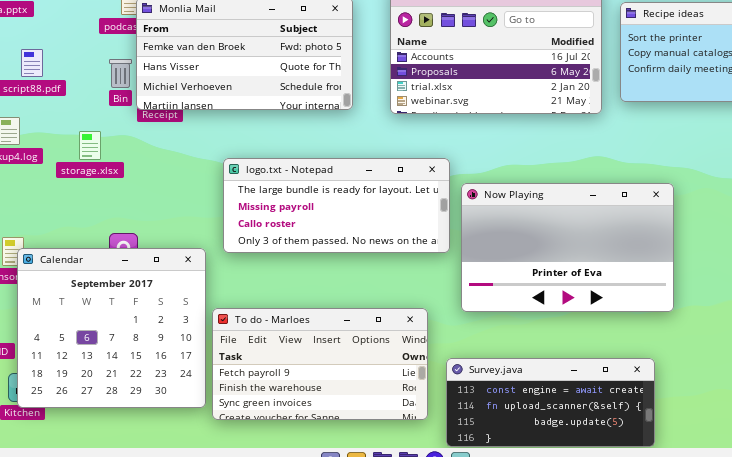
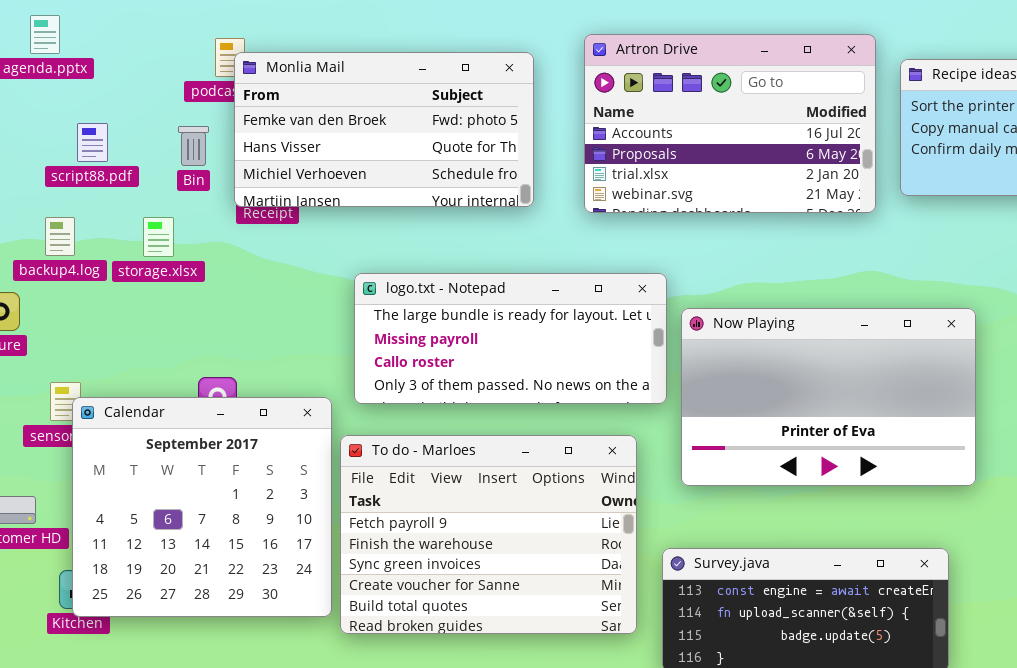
Bin: [109,59,132,88] -> [178,126,209,166], moved
storage.xlsx: [79,131,101,160] -> [143,217,174,257], moved
To do - Marloes: [212,308,428,420] -> [340,435,637,634], resized

